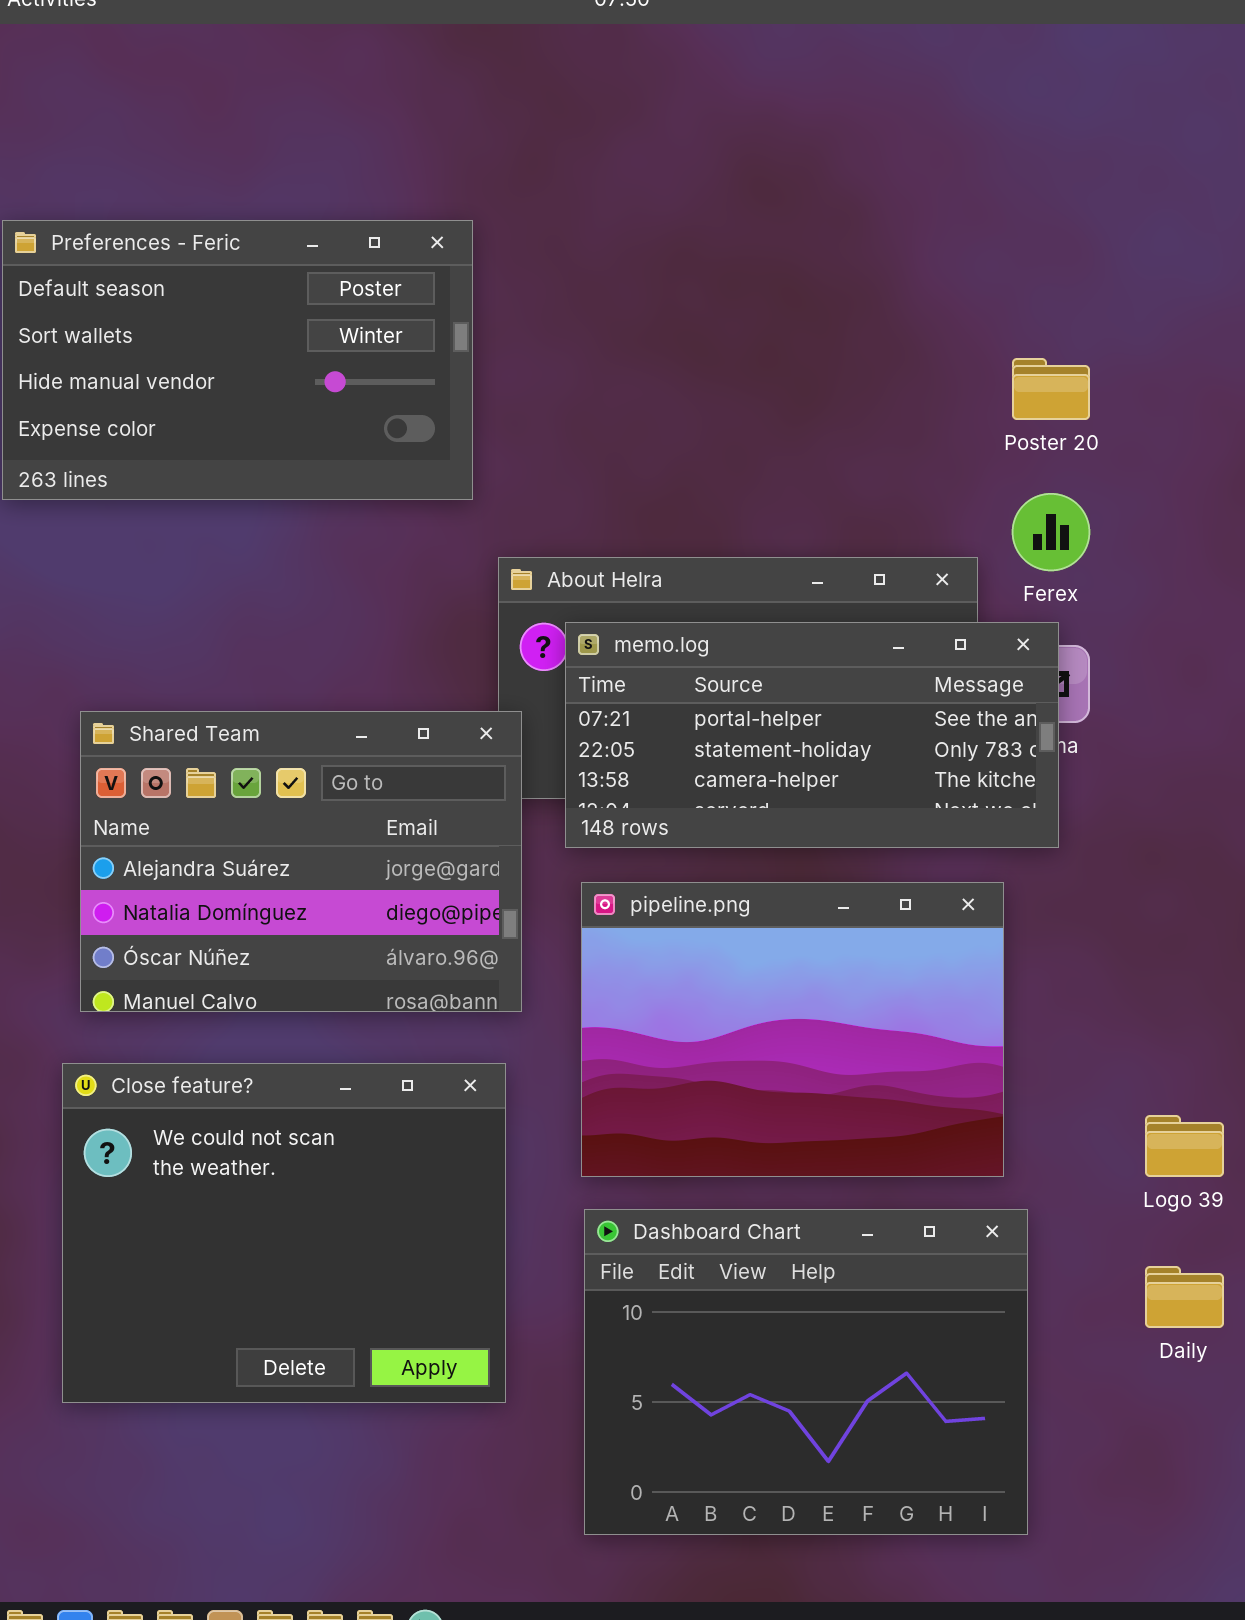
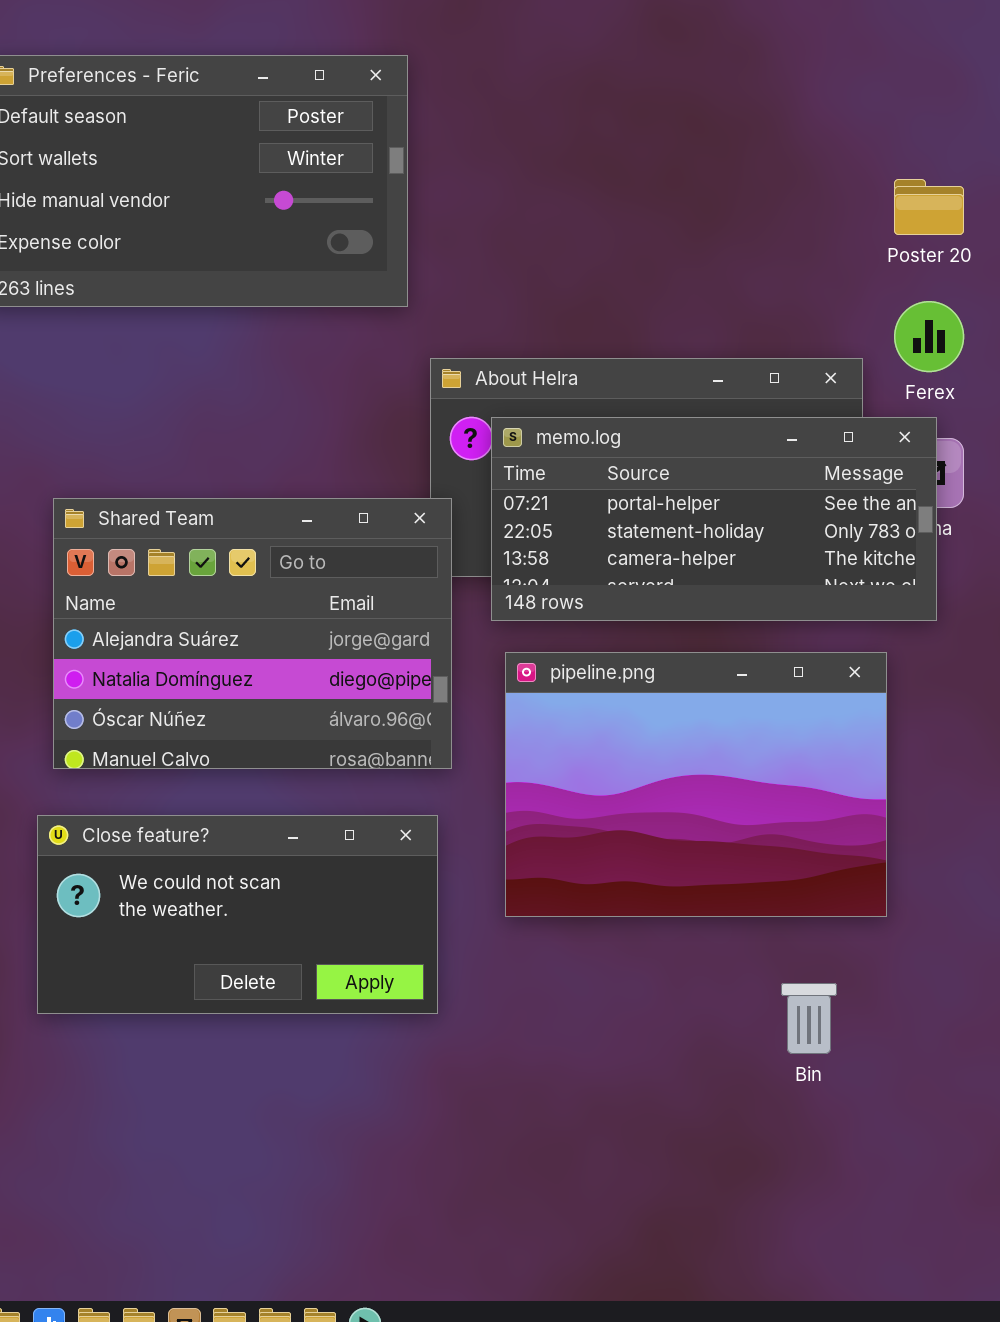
Close feature?: [62,1063,506,1403] -> [37,815,438,1014], resized
Dashboard Chart: [584,1209,1028,1535] -> none, closed

